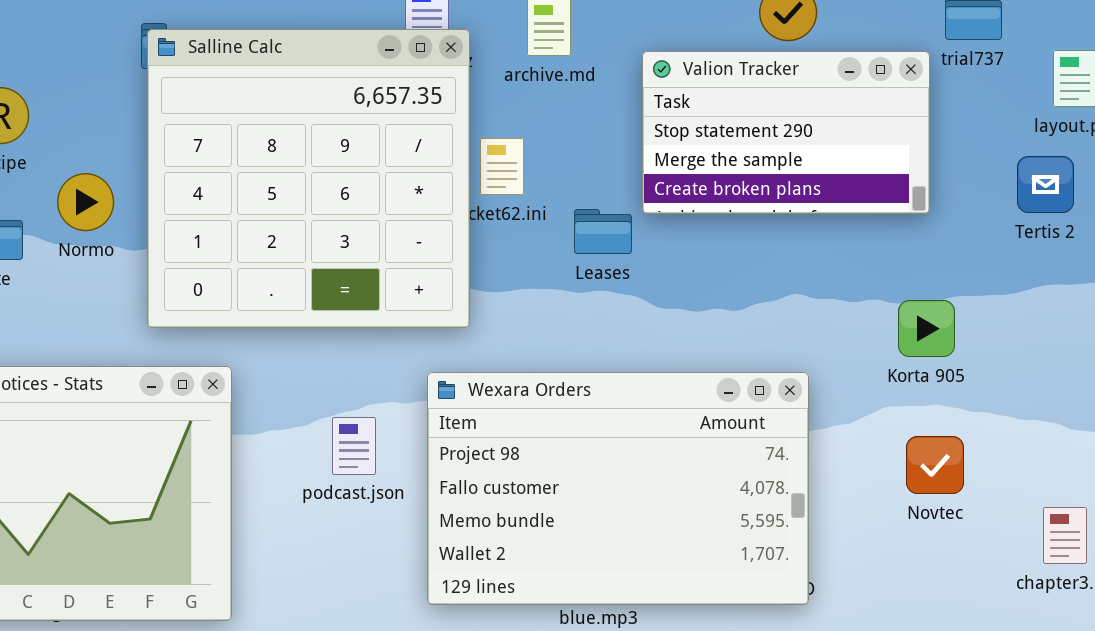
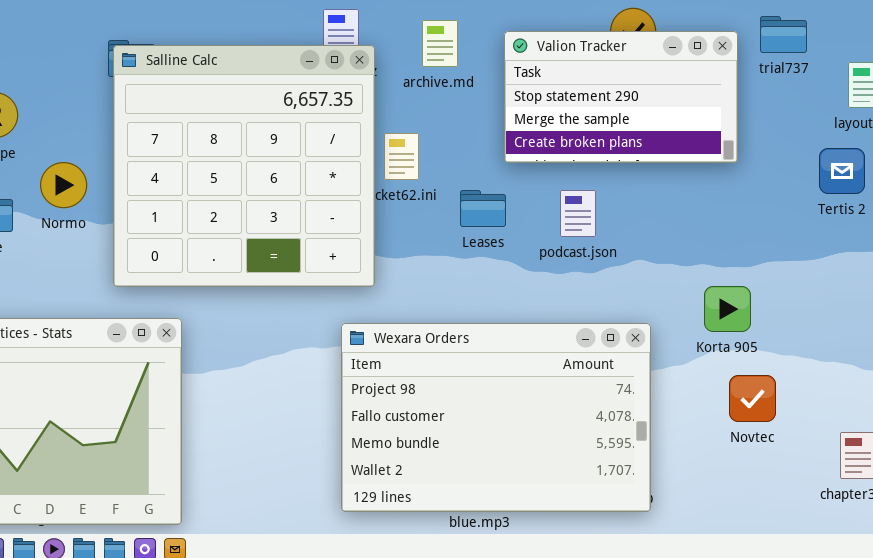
Valion Tracker: [642,51,930,214] -> [504,31,738,163], moved
Korta 905: [898,300,955,357] -> [704,286,751,332], moved
podcast.json: [332,417,376,475] -> [560,190,596,237], moved

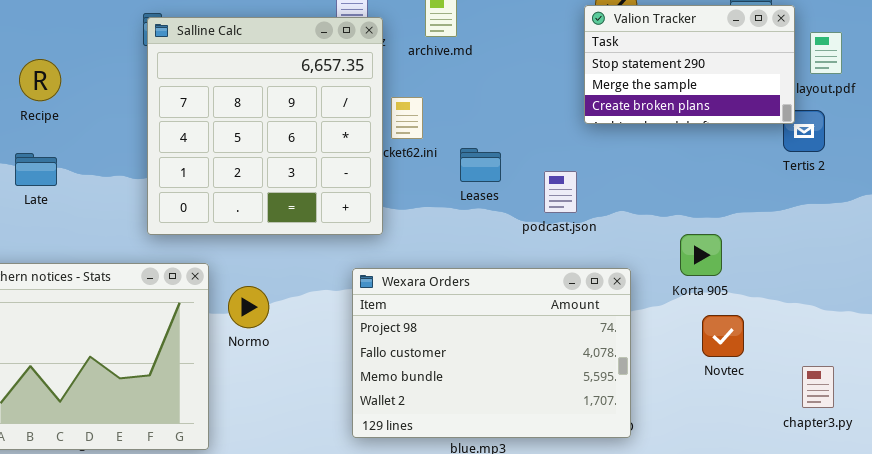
Valion Tracker: [504,31,738,163] -> [584,5,795,124], moved
Normo: [40,162,87,208] -> [228,286,269,328], moved
podcast.json: [560,190,596,237] -> [544,171,577,213], moved

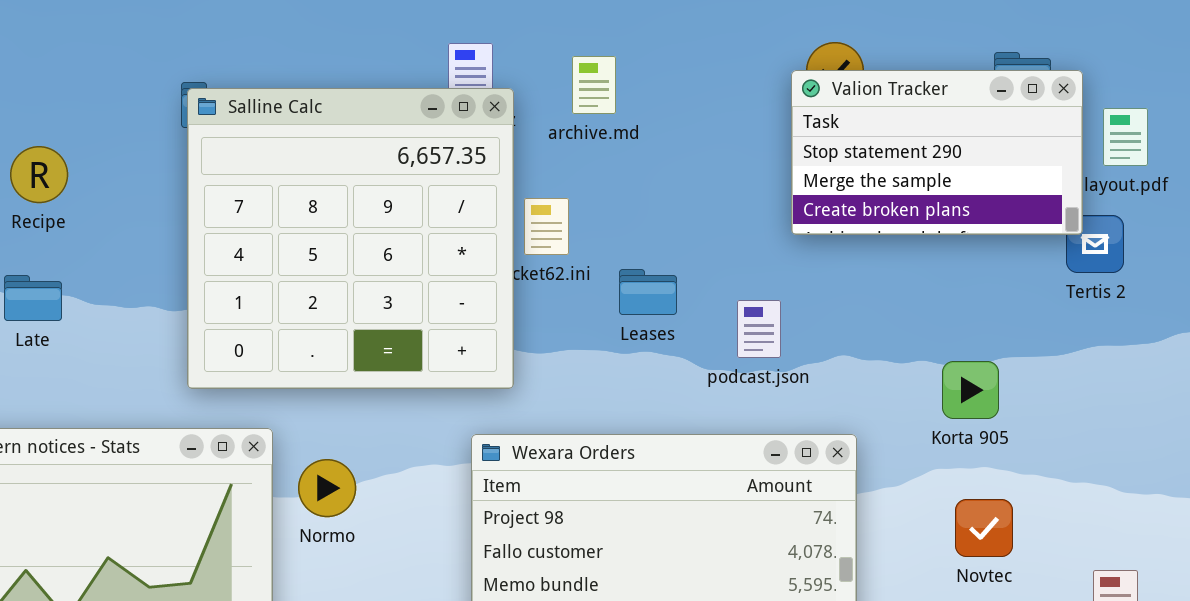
Korta 905: [680,234,722,276] -> [942,361,999,419], moved

